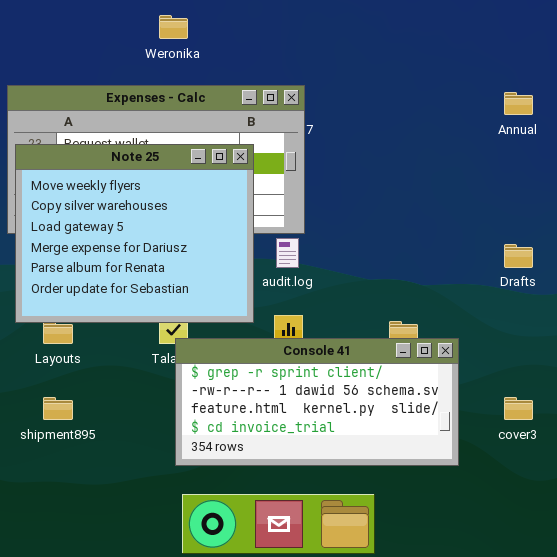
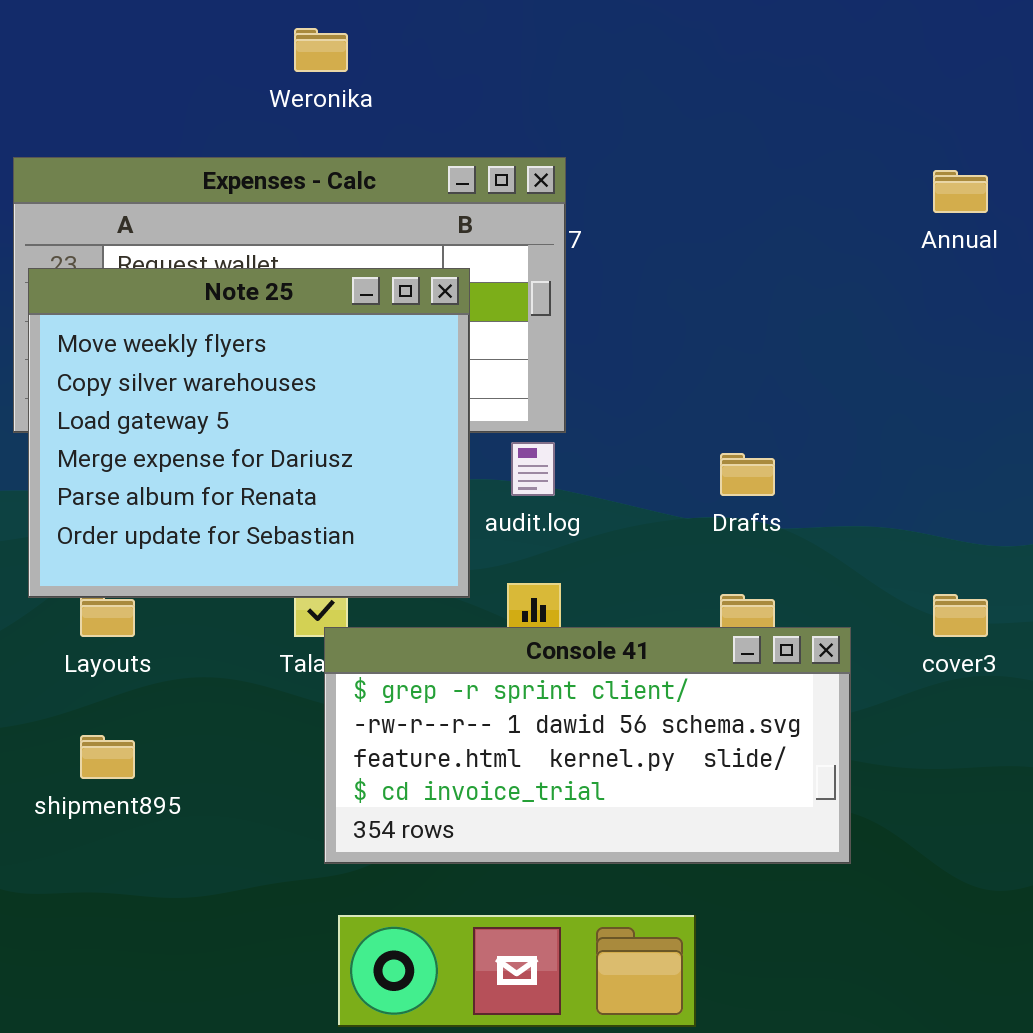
Drafts: [504,244,533,268] -> [720,453,775,496], moved
cover3: [504,397,533,420] -> [933,594,988,637], moved

